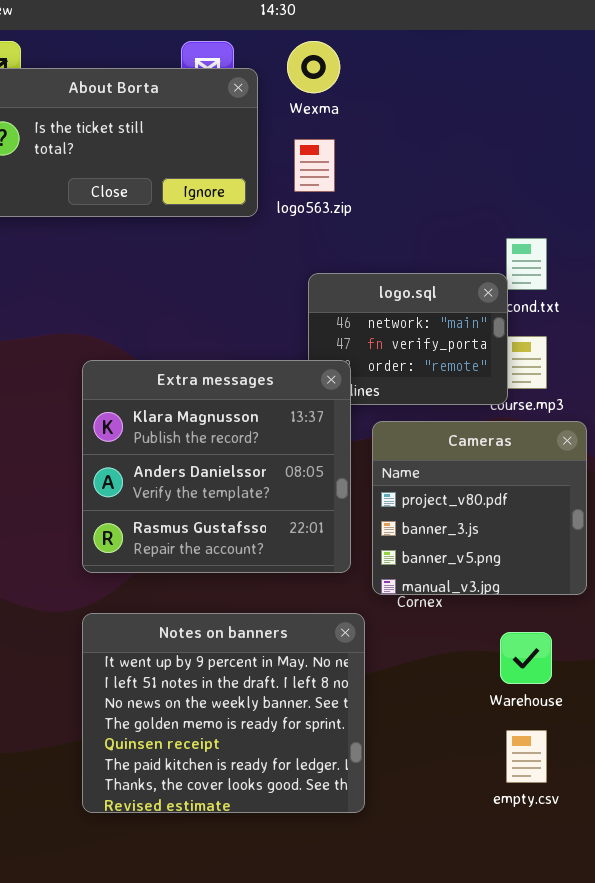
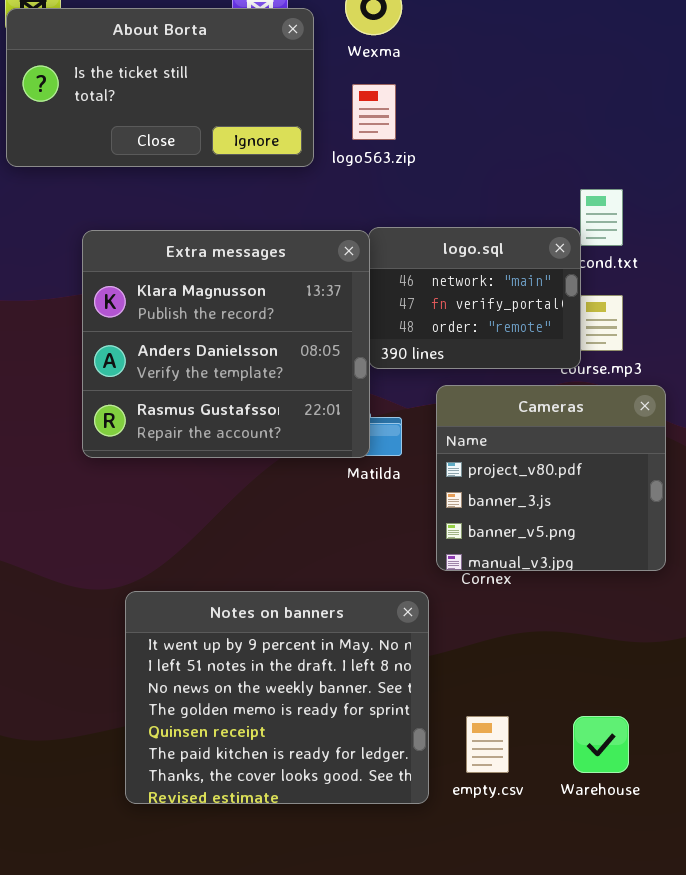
Extra messages: [82,360,351,573] -> [82,230,370,458], moved
Warehouse: [500,632,552,684] -> [573,716,629,773], moved
empty.csv: [506,730,547,783] -> [466,716,509,773], moved

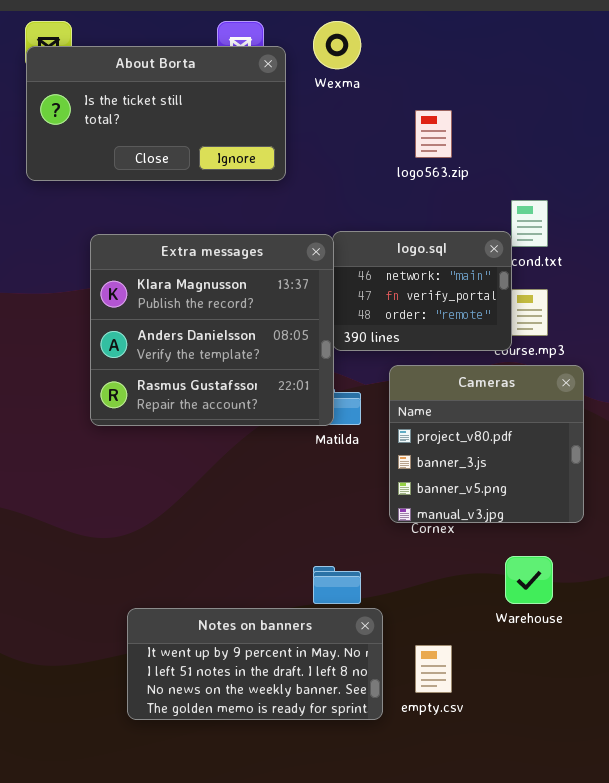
logo563.zip: [352,84,396,140] -> [415,110,452,158], moved
Notes on banners: [125,591,429,804] -> [127,608,383,720], resized
Warehouse: [573,716,629,773] -> [505,556,553,604], moved

